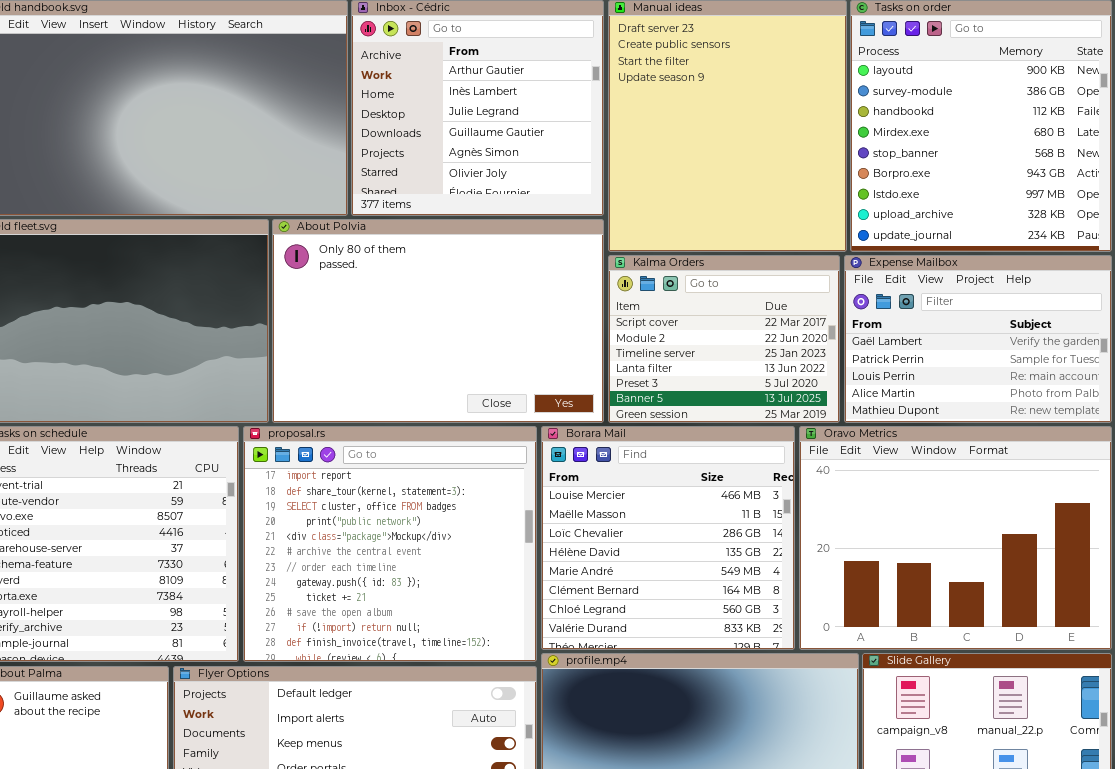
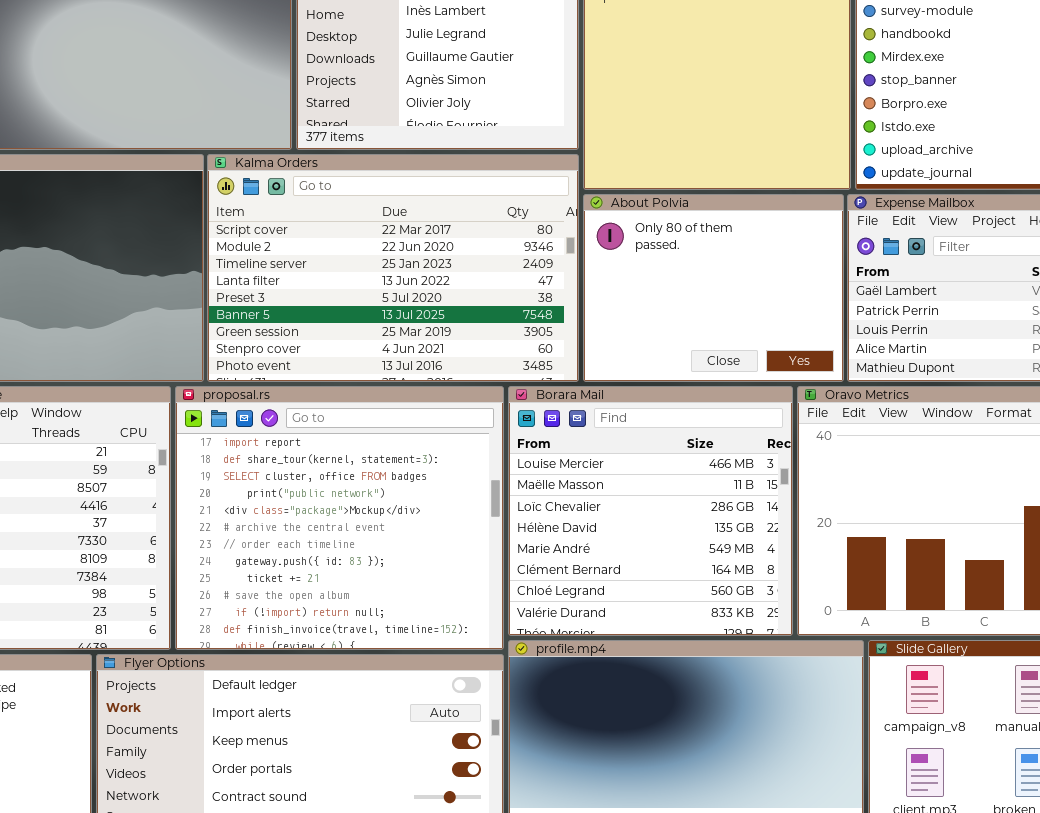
About Polvia: [272,219,604,423] -> [583,194,844,382], moved, resized
Kalma Orders: [608,255,840,423] -> [207,154,579,382], moved, resized

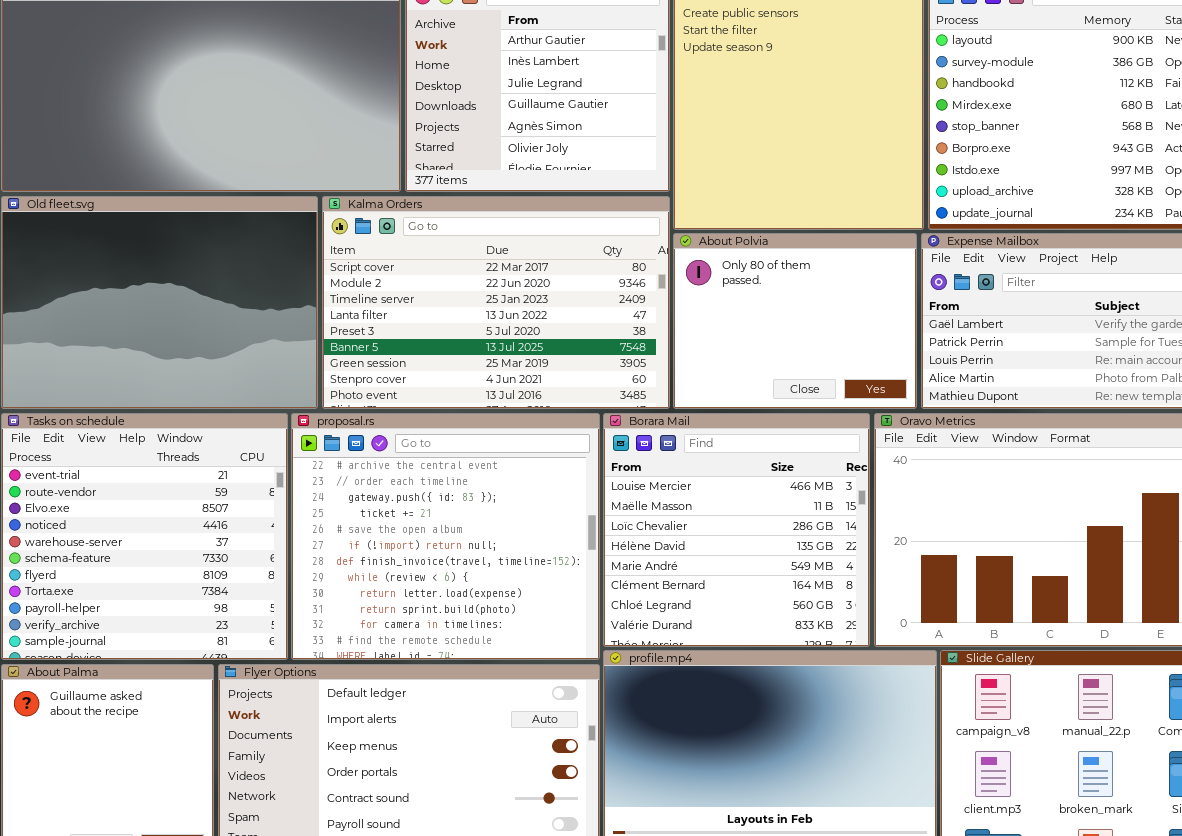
proposal.rs: [175,386,504,650] -> [291,413,600,660], scrolled down 5 rows

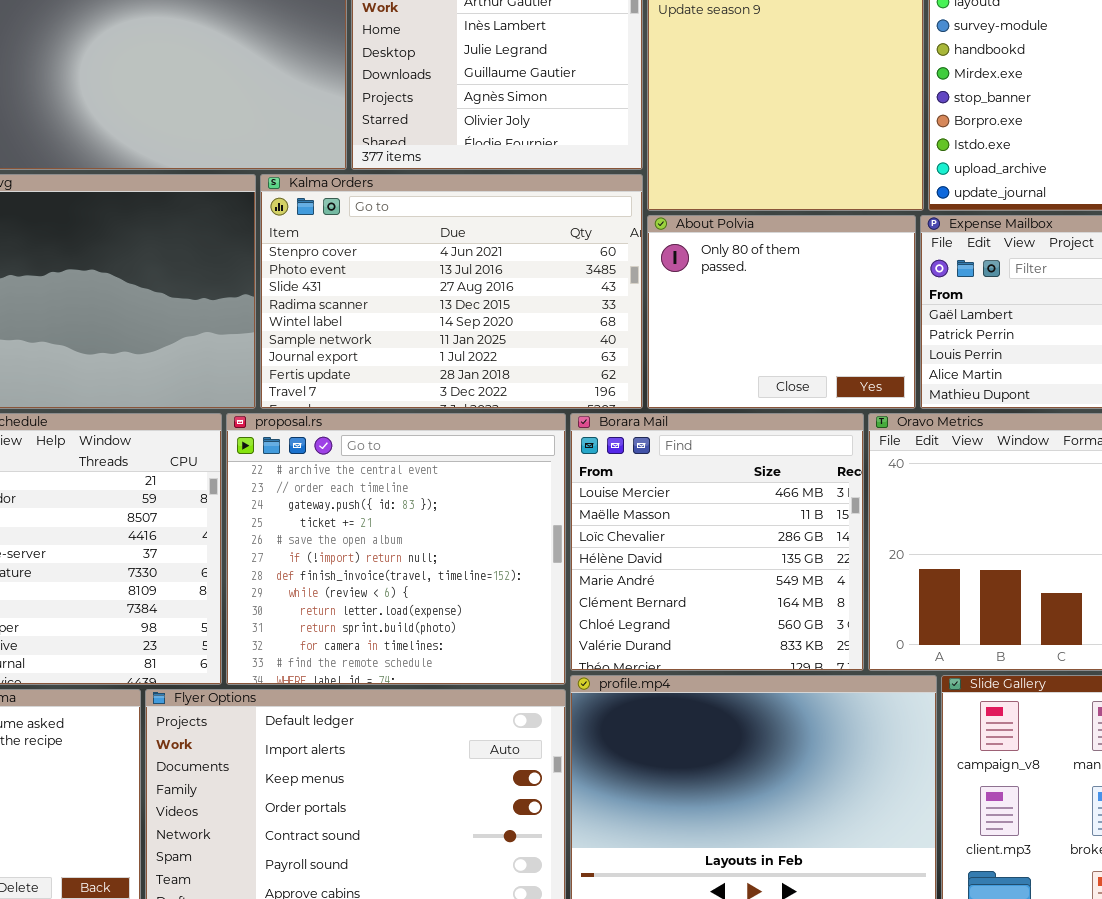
Kalma Orders: [322,196,670,409] -> [260,174,643,409], scrolled down 7 rows

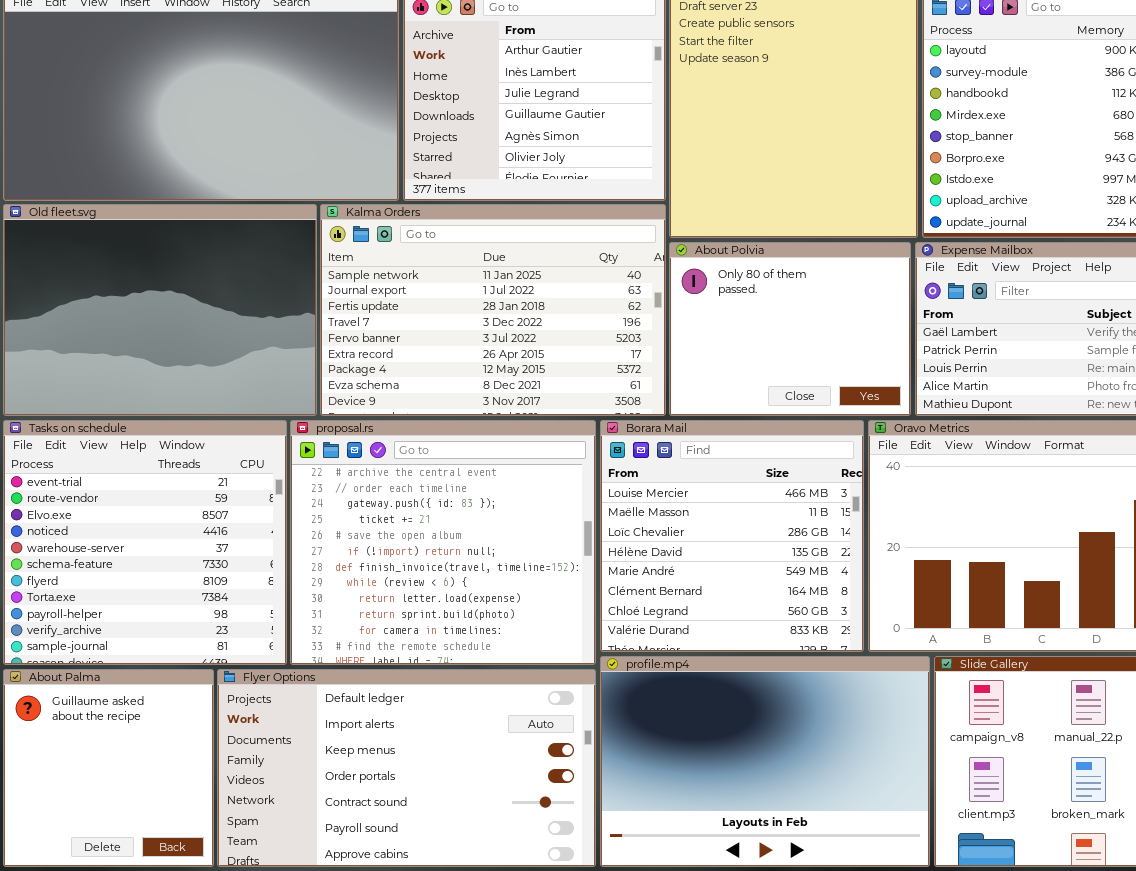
Kalma Orders: [260,174,643,409] -> [320,204,666,416], scrolled down 5 rows

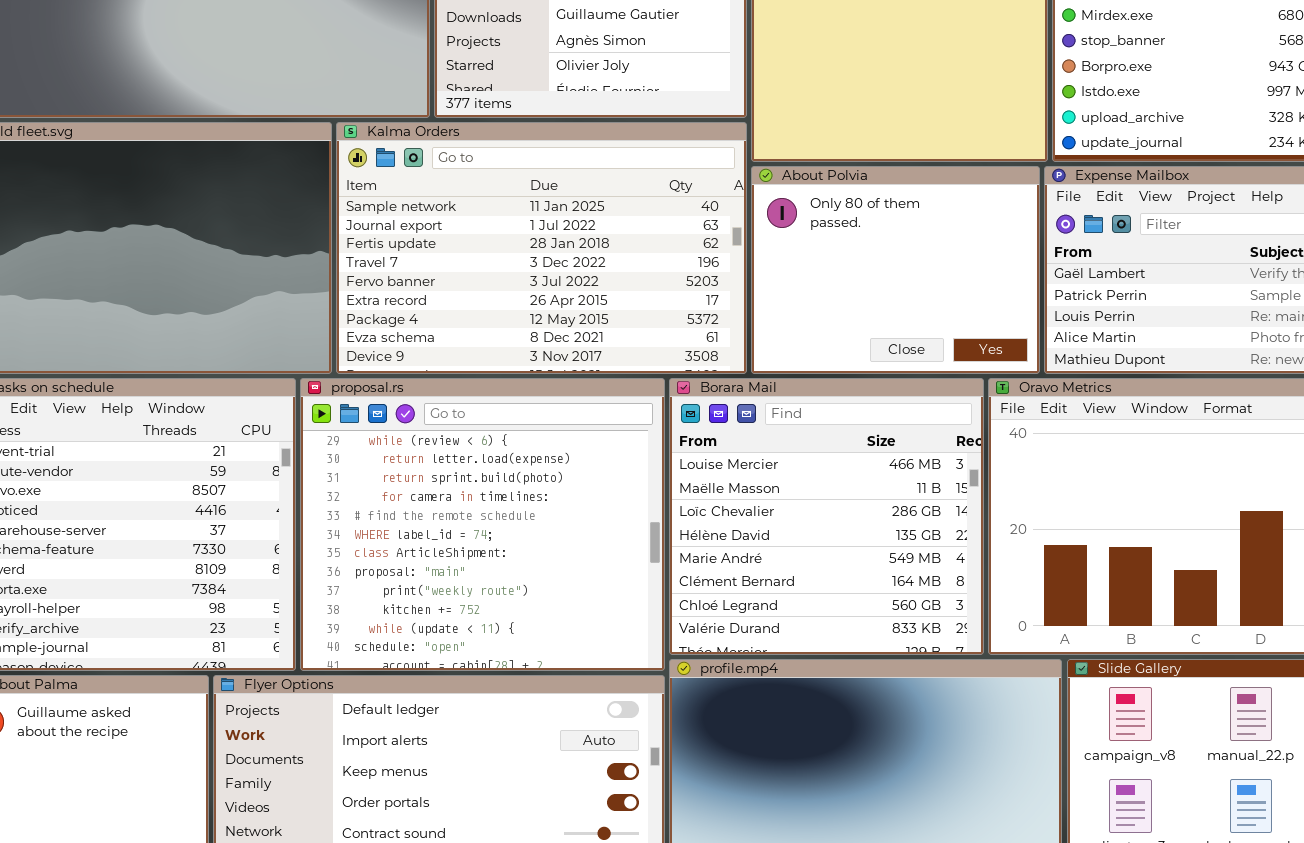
proposal.rs: [290,420,596,665] -> [300,378,665,671], scrolled down 7 rows

